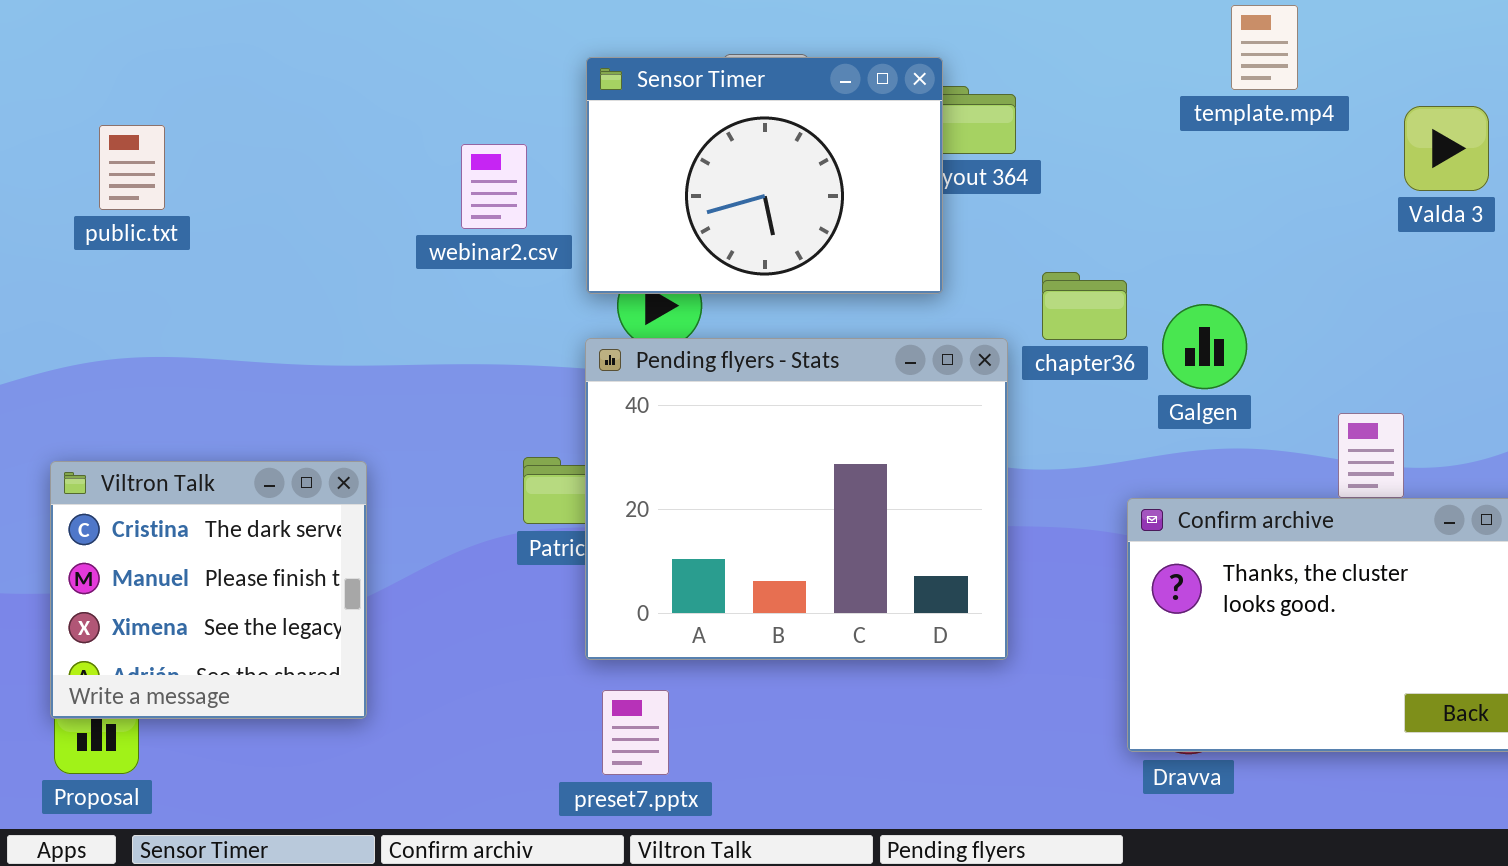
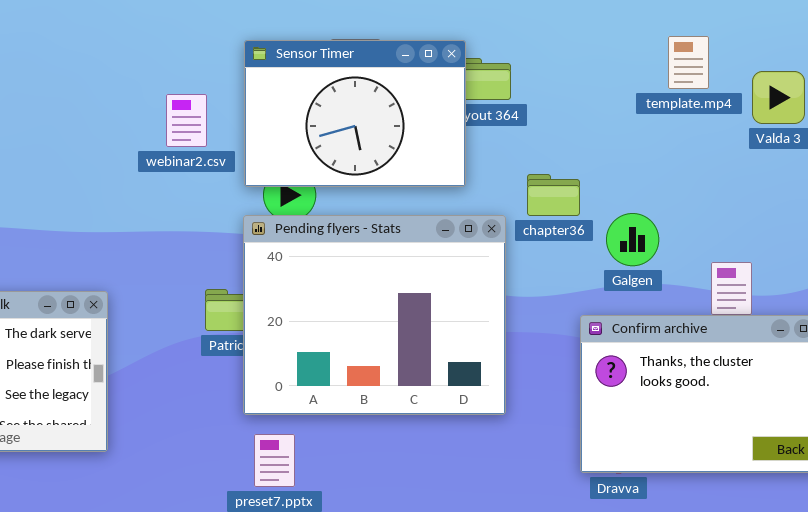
template.mp4: [1231,5,1298,90] -> [668,36,709,89], moved
Galgen: [1162,304,1247,389] -> [606,213,659,266], moved

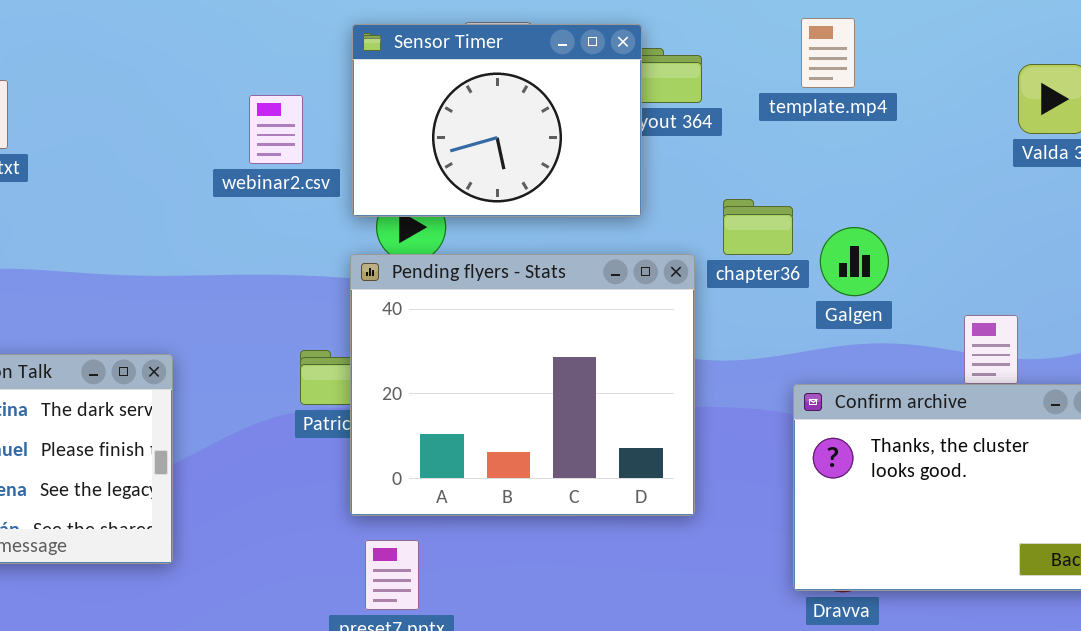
template.mp4: [668,36,709,89] -> [801,18,855,88], moved
Galgen: [606,213,659,266] -> [820,227,889,296], moved

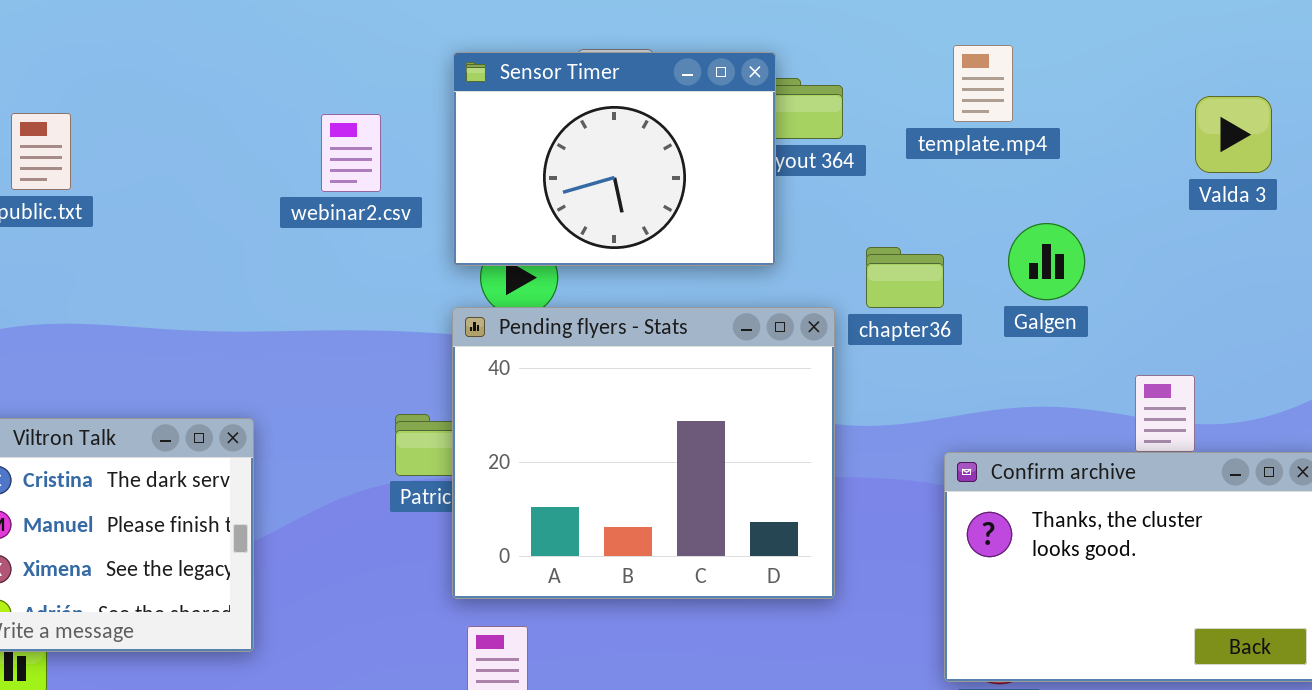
webinar2.csv: [249,95,303,164] -> [321,114,381,192], moved
Galgen: [820,227,889,296] -> [1008,223,1085,300], moved

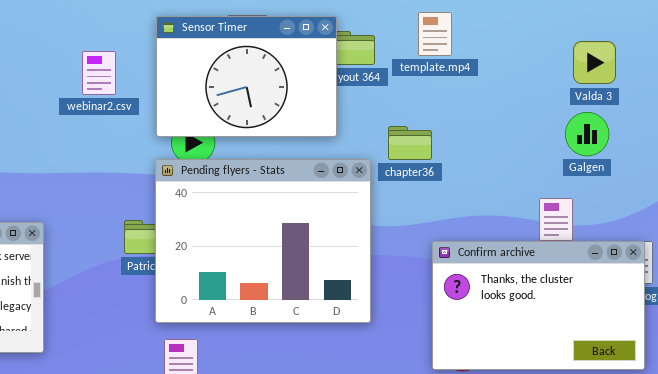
template.mp4: [953,45,1013,122] -> [418,12,452,56], moved
Galgen: [1008,223,1085,300] -> [565,112,609,156], moved

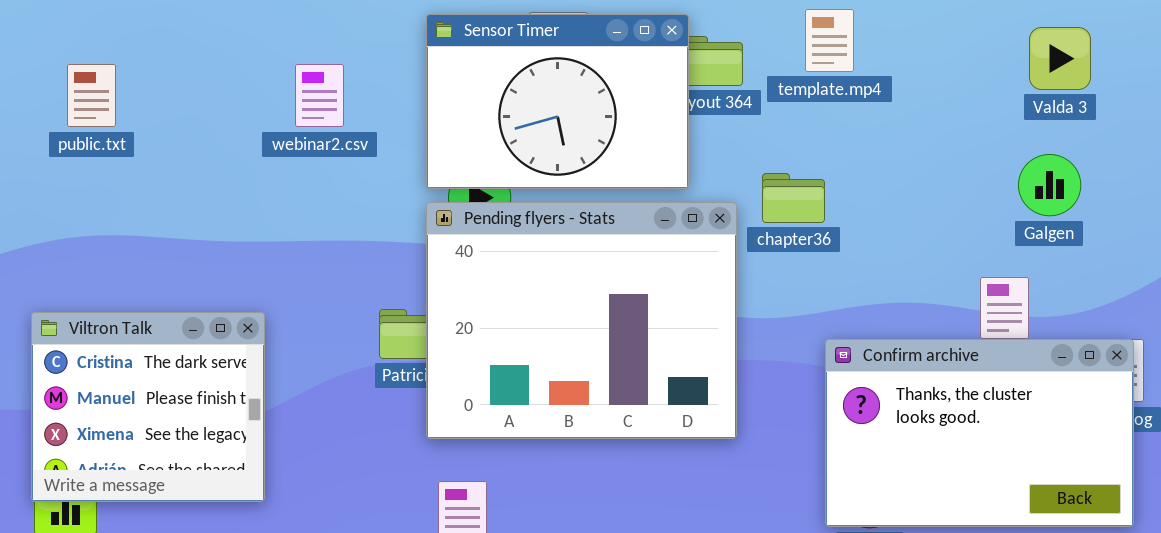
Valda 3: [573,41,616,84] -> [1029,27,1091,90], moved
webinar2.csv: [82,51,116,95] -> [295,64,344,127], moved
Pending flyers - Stats: [155,159,371,323] -> [426,202,737,439], moved

